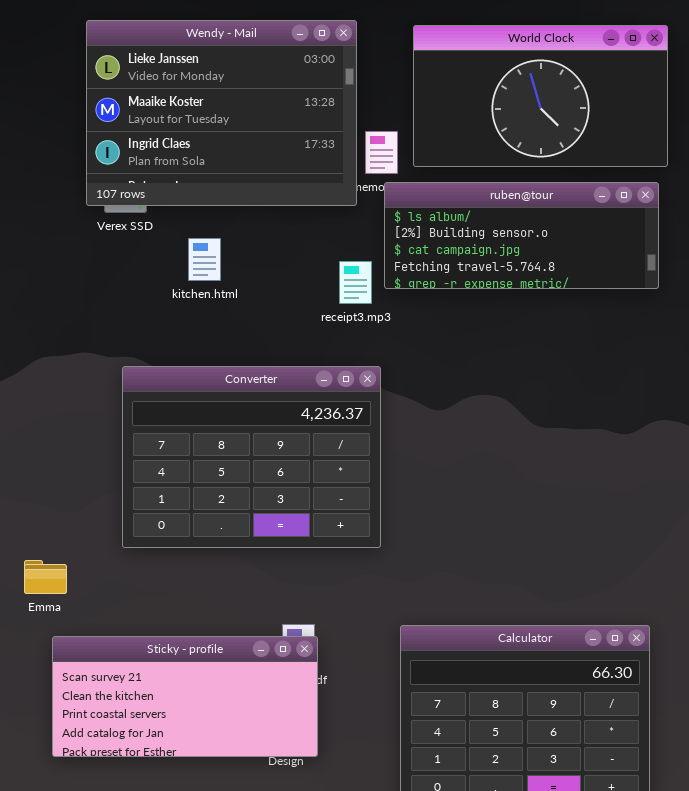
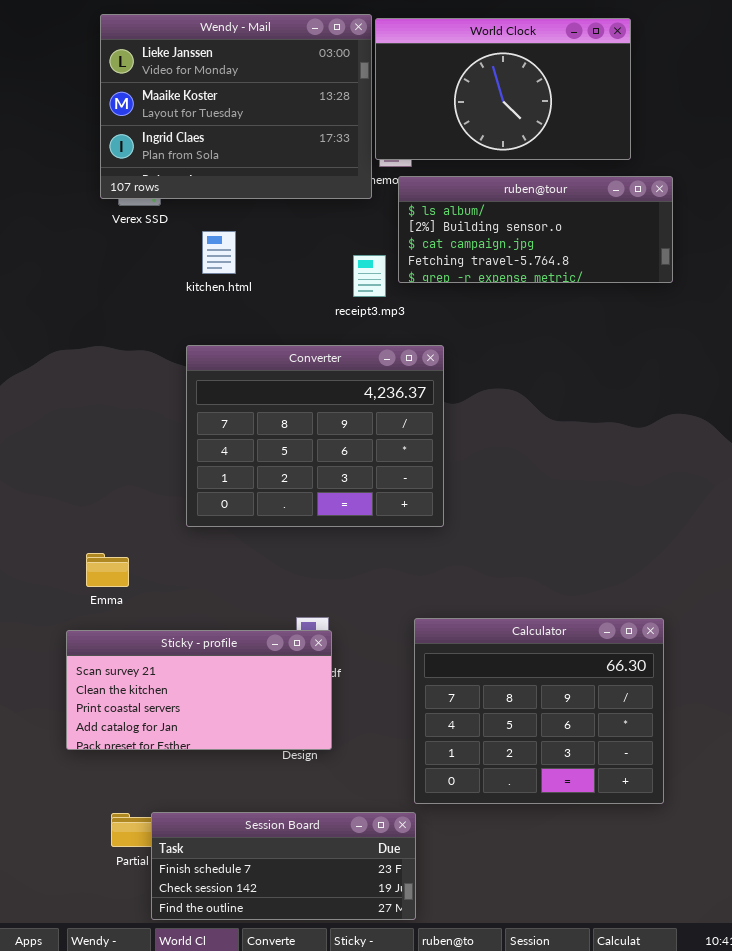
World Clock: [413,25,668,167] -> [375,18,631,160], moved
Converter: [122,366,381,548] -> [186,345,444,527], moved
Emma: [24,560,67,594] -> [86,553,129,587], moved

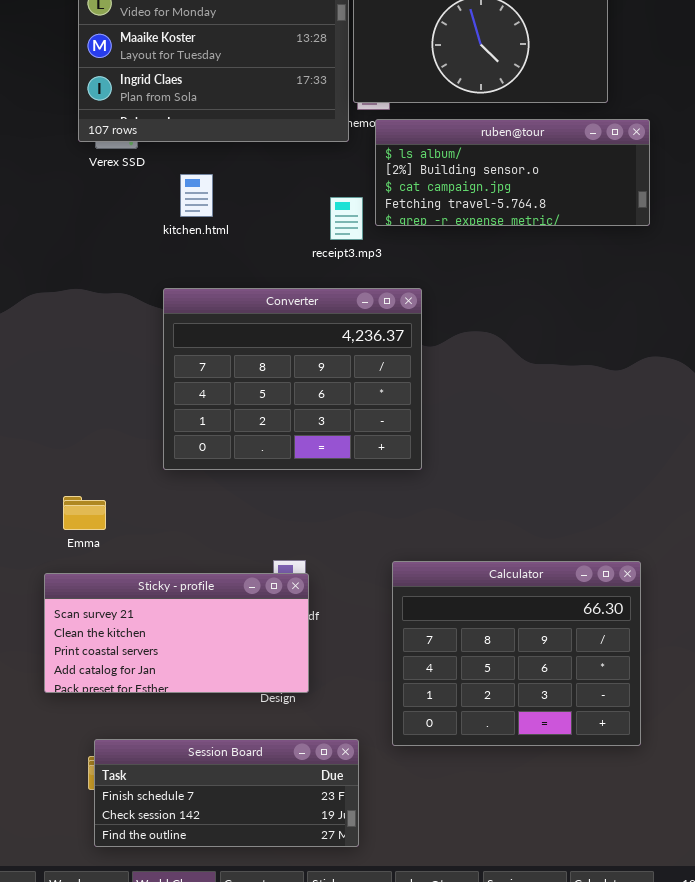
Session Board: [151,812,416,920] -> [94,739,359,847], moved

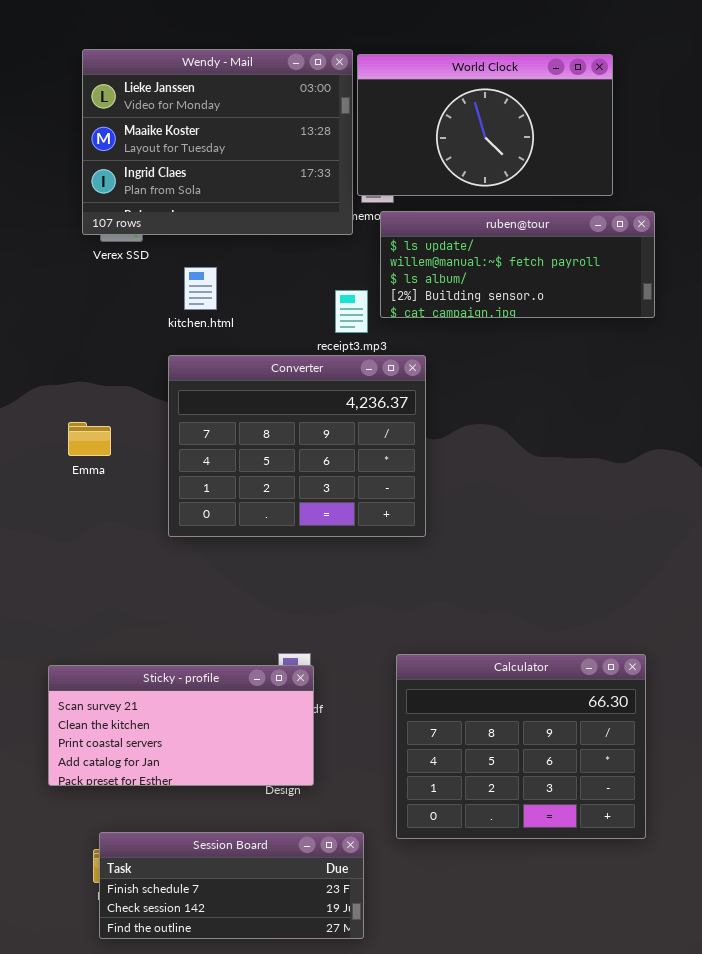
ruben@tour: [375,119,650,226] -> [380,211,655,318], scrolled up 2 rows
Converter: [163,288,422,470] -> [168,355,426,537], moved
Emma: [63,496,106,530] -> [68,422,111,456], moved

